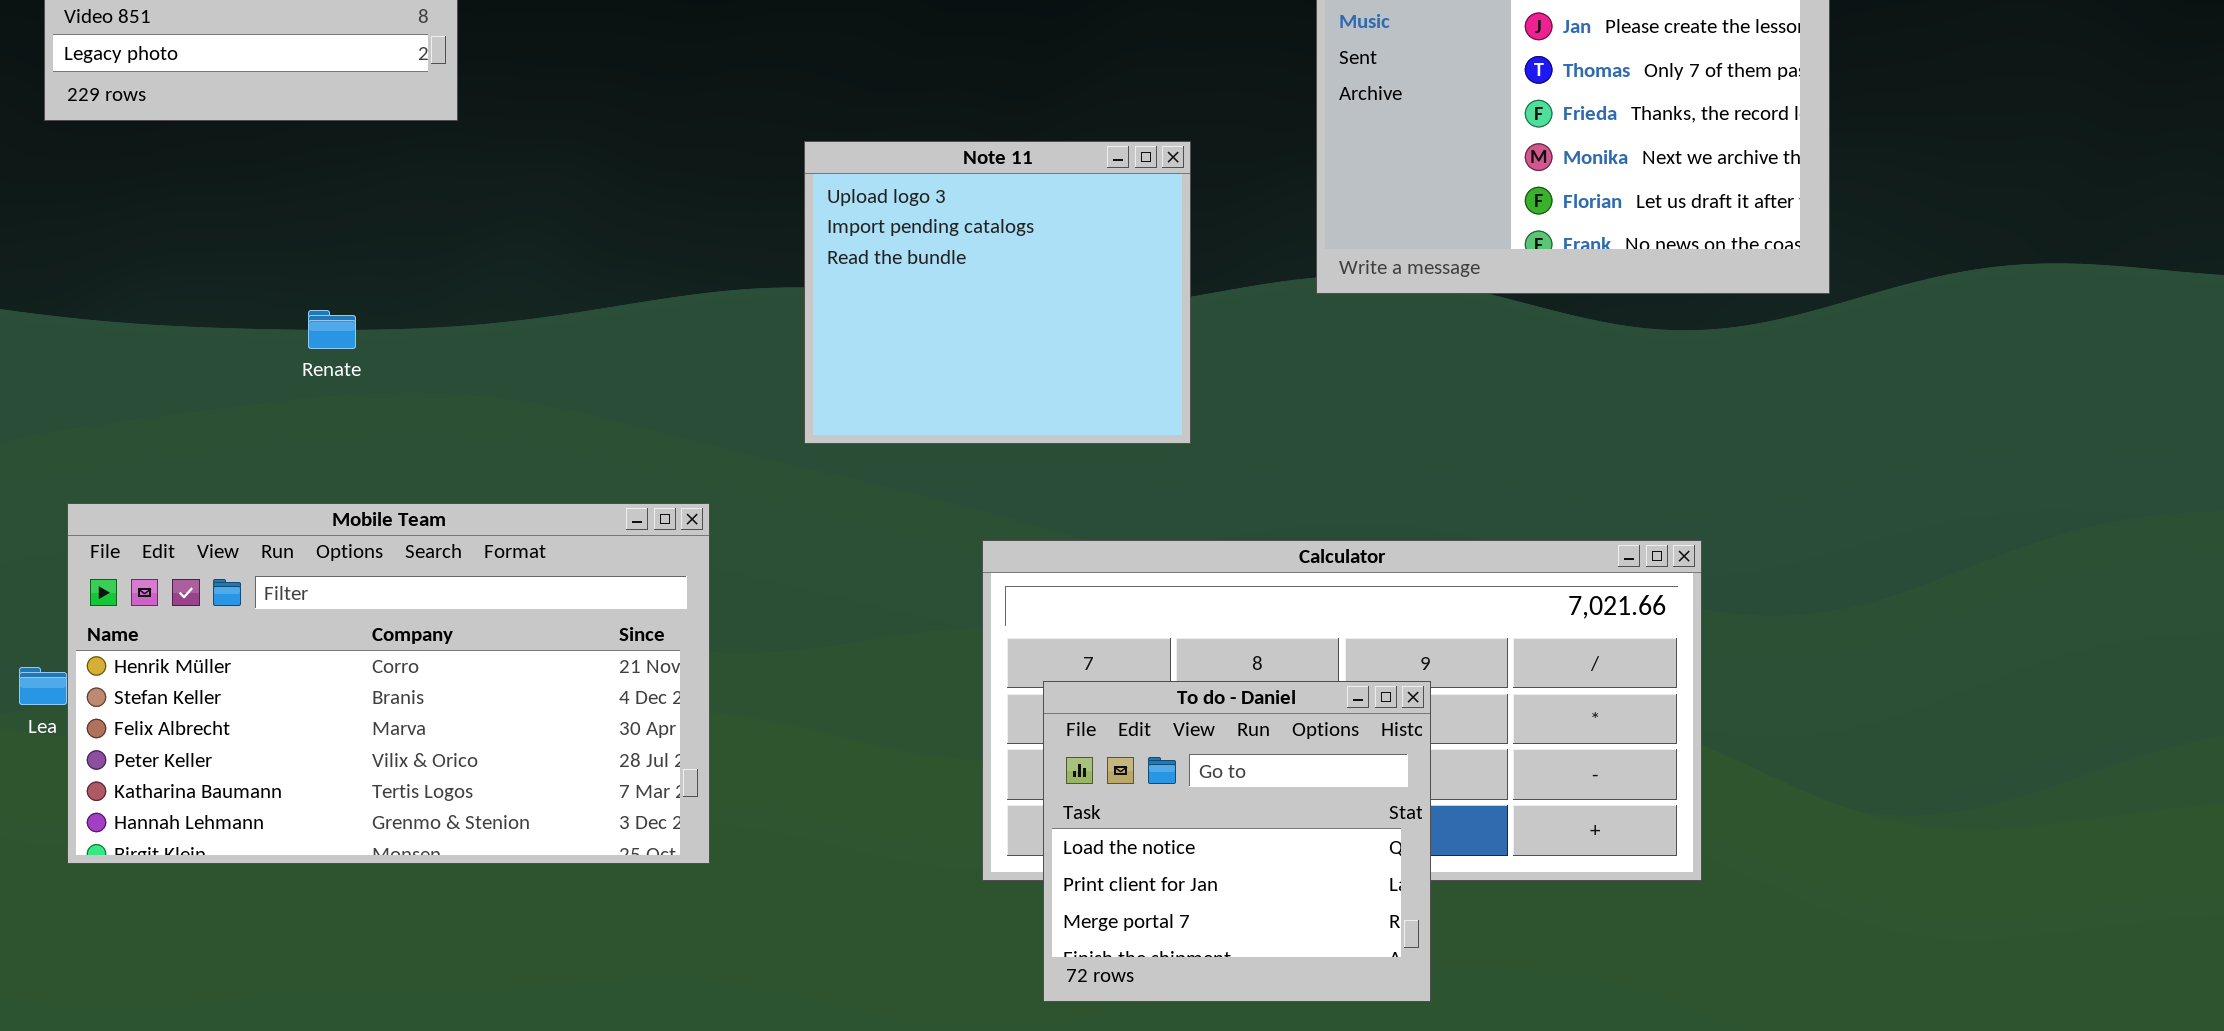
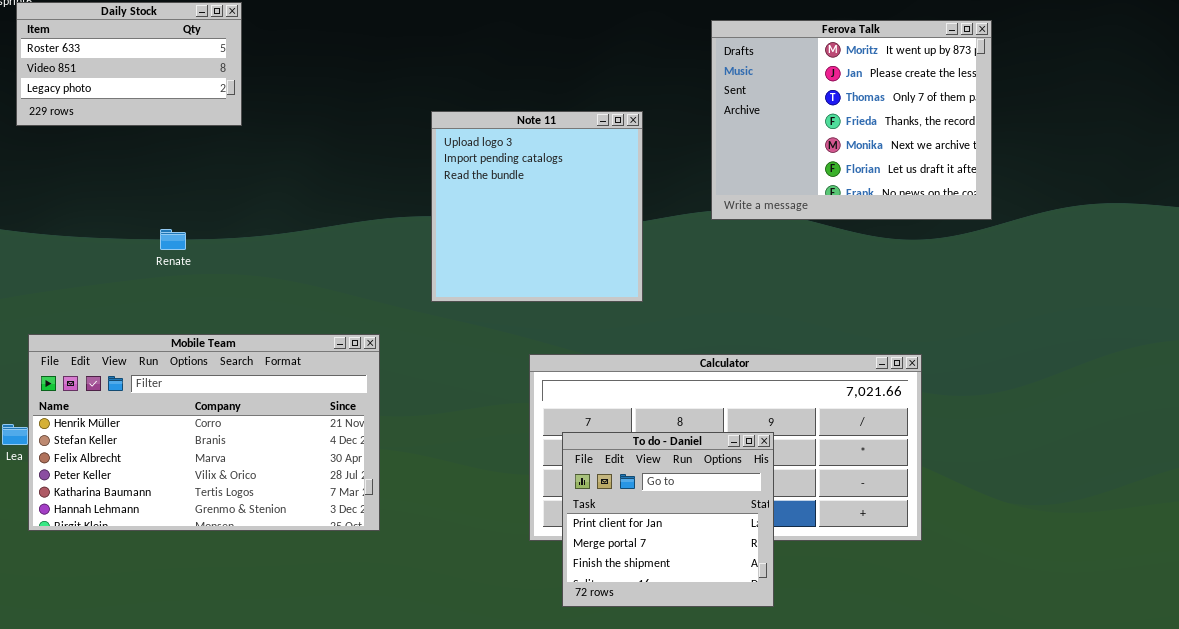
Note 11: [804,141,1191,444] -> [431,111,643,302], resized
To do - Daniel: [1043,681,1431,1002] -> [562,432,774,607], scrolled down 1 row

